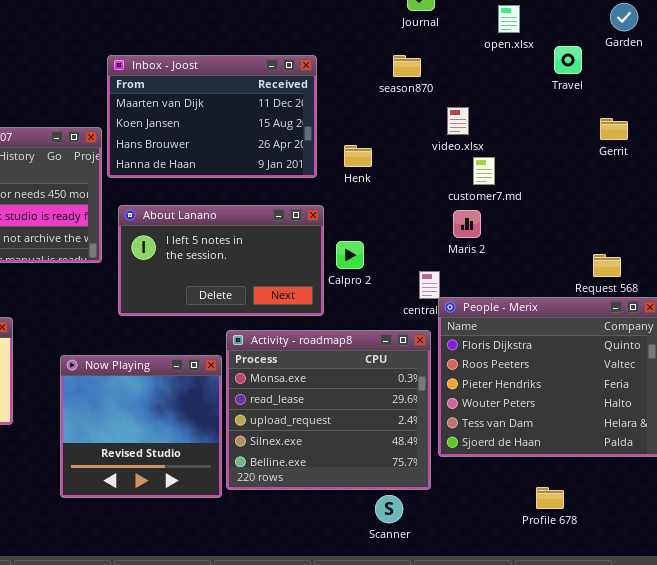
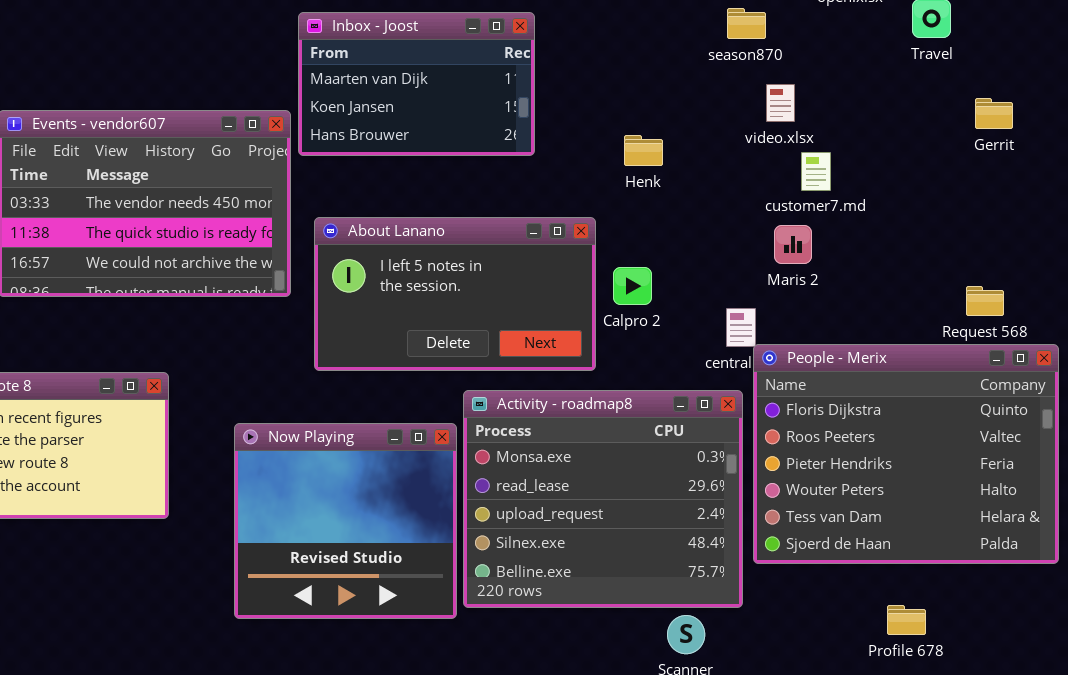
Inbox - Joost: [107,55,317,178] -> [298,12,535,156], resized
season870: [393,55,421,77] -> [727,8,766,39], moved

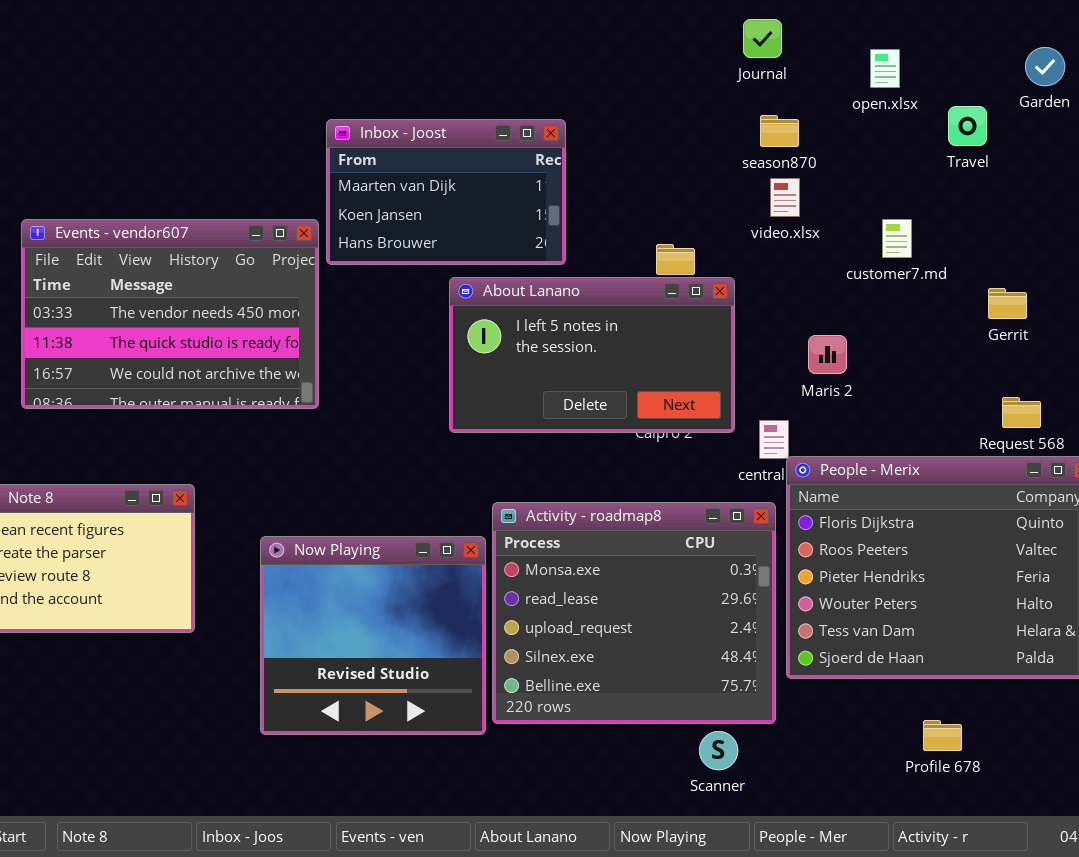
video.xlsx: [766,84,795,122] -> [770,178,800,217], moved
Gerrit: [975,98,1013,129] -> [988,288,1027,319], moved
customer7.md: [801,152,831,191] -> [882,219,912,258], moved
About Lanano: [314,217,596,371] -> [449,277,735,433], moved

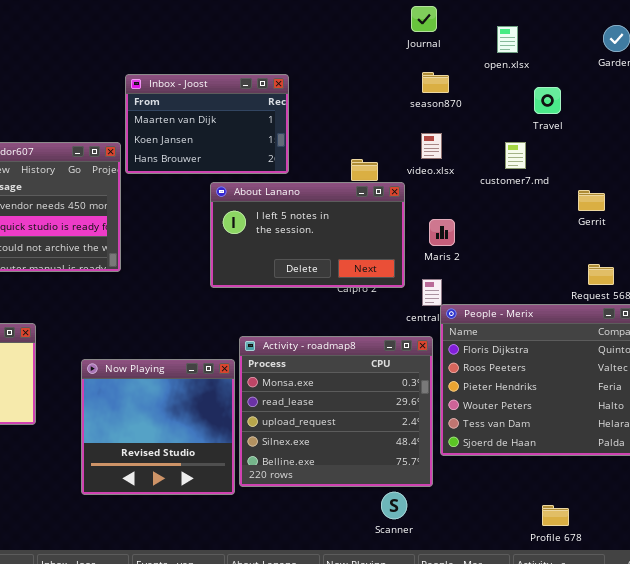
Travel: [948,106,987,146] -> [534,87,561,114], moved
video.xlsx: [770,178,800,217] -> [421,133,442,159], moved
Maris 2: [808,335,847,374] -> [429,219,455,246], moved
Profile 678: [923,720,962,751] -> [542,505,569,526], moved

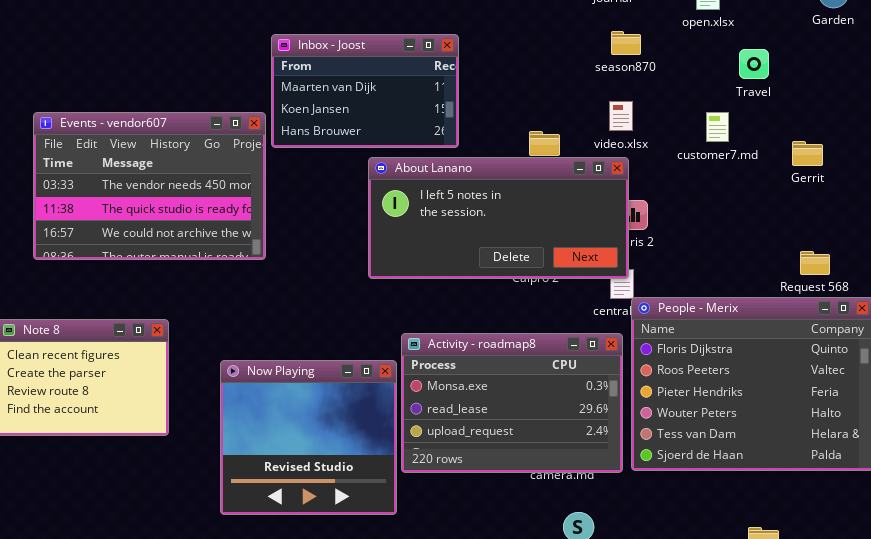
About Lanano: [210,182,405,288] -> [368,157,629,279], resized
Gerrit: [578,190,605,211] -> [792,141,823,166], moved
Activity - roadmap8: [239,336,433,487] -> [401,333,623,473], resized

